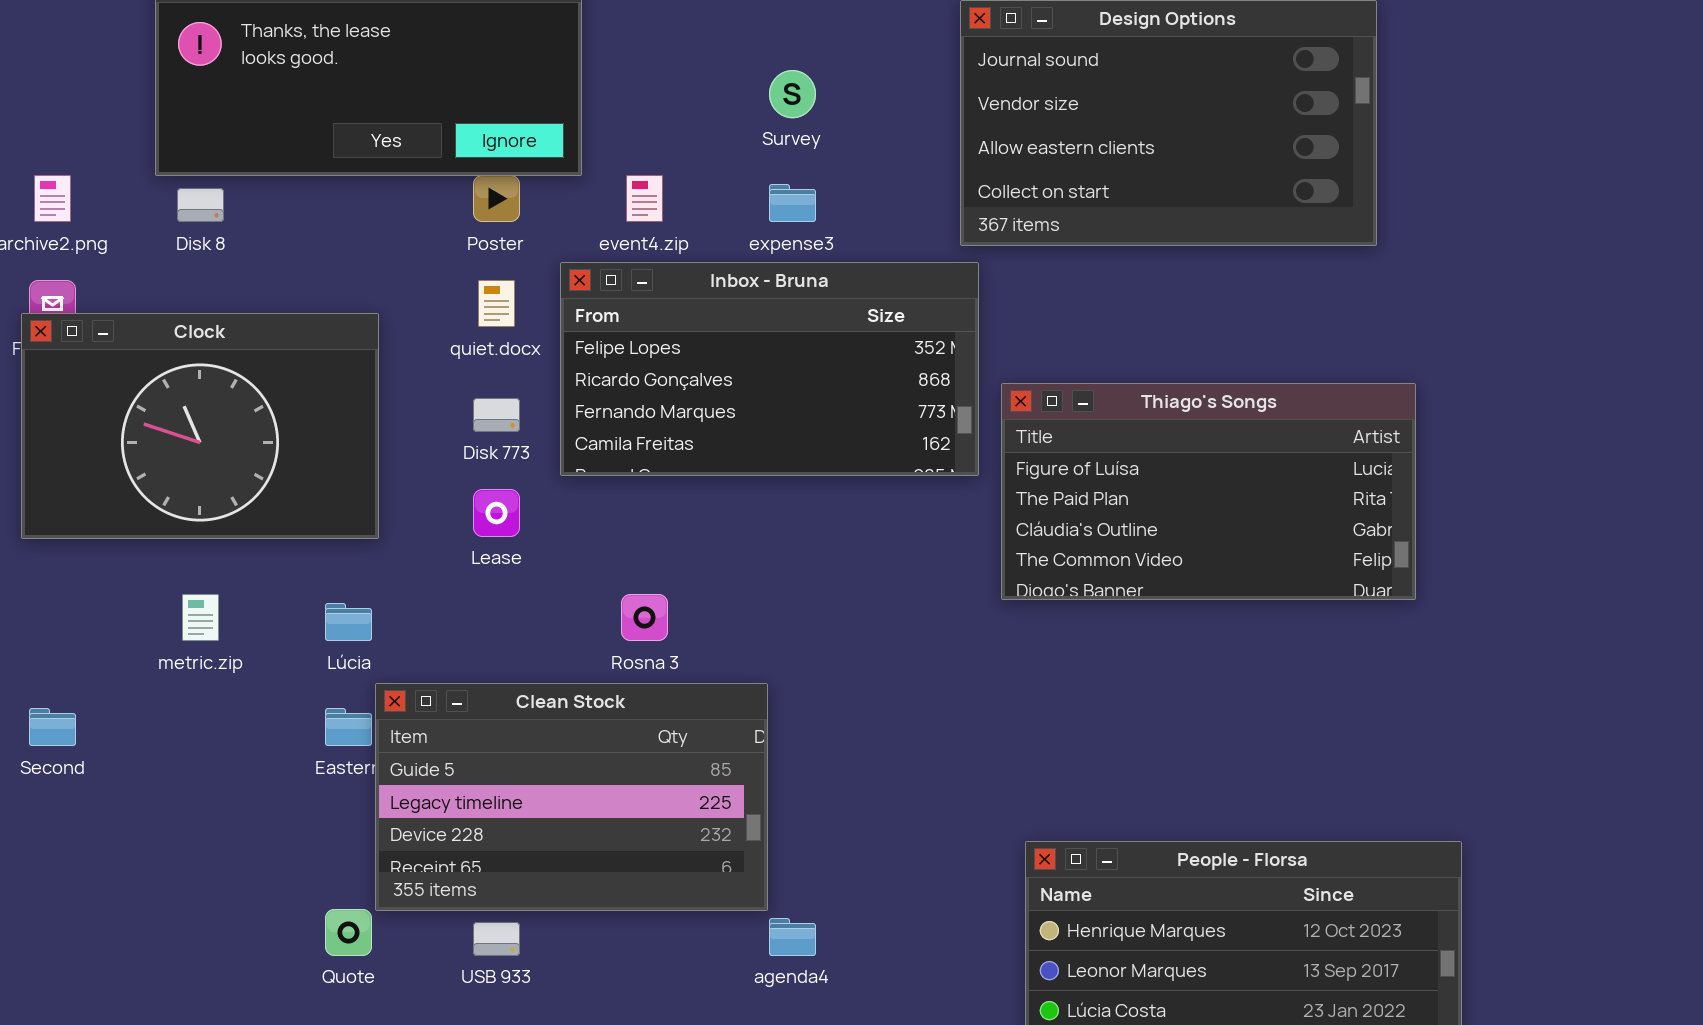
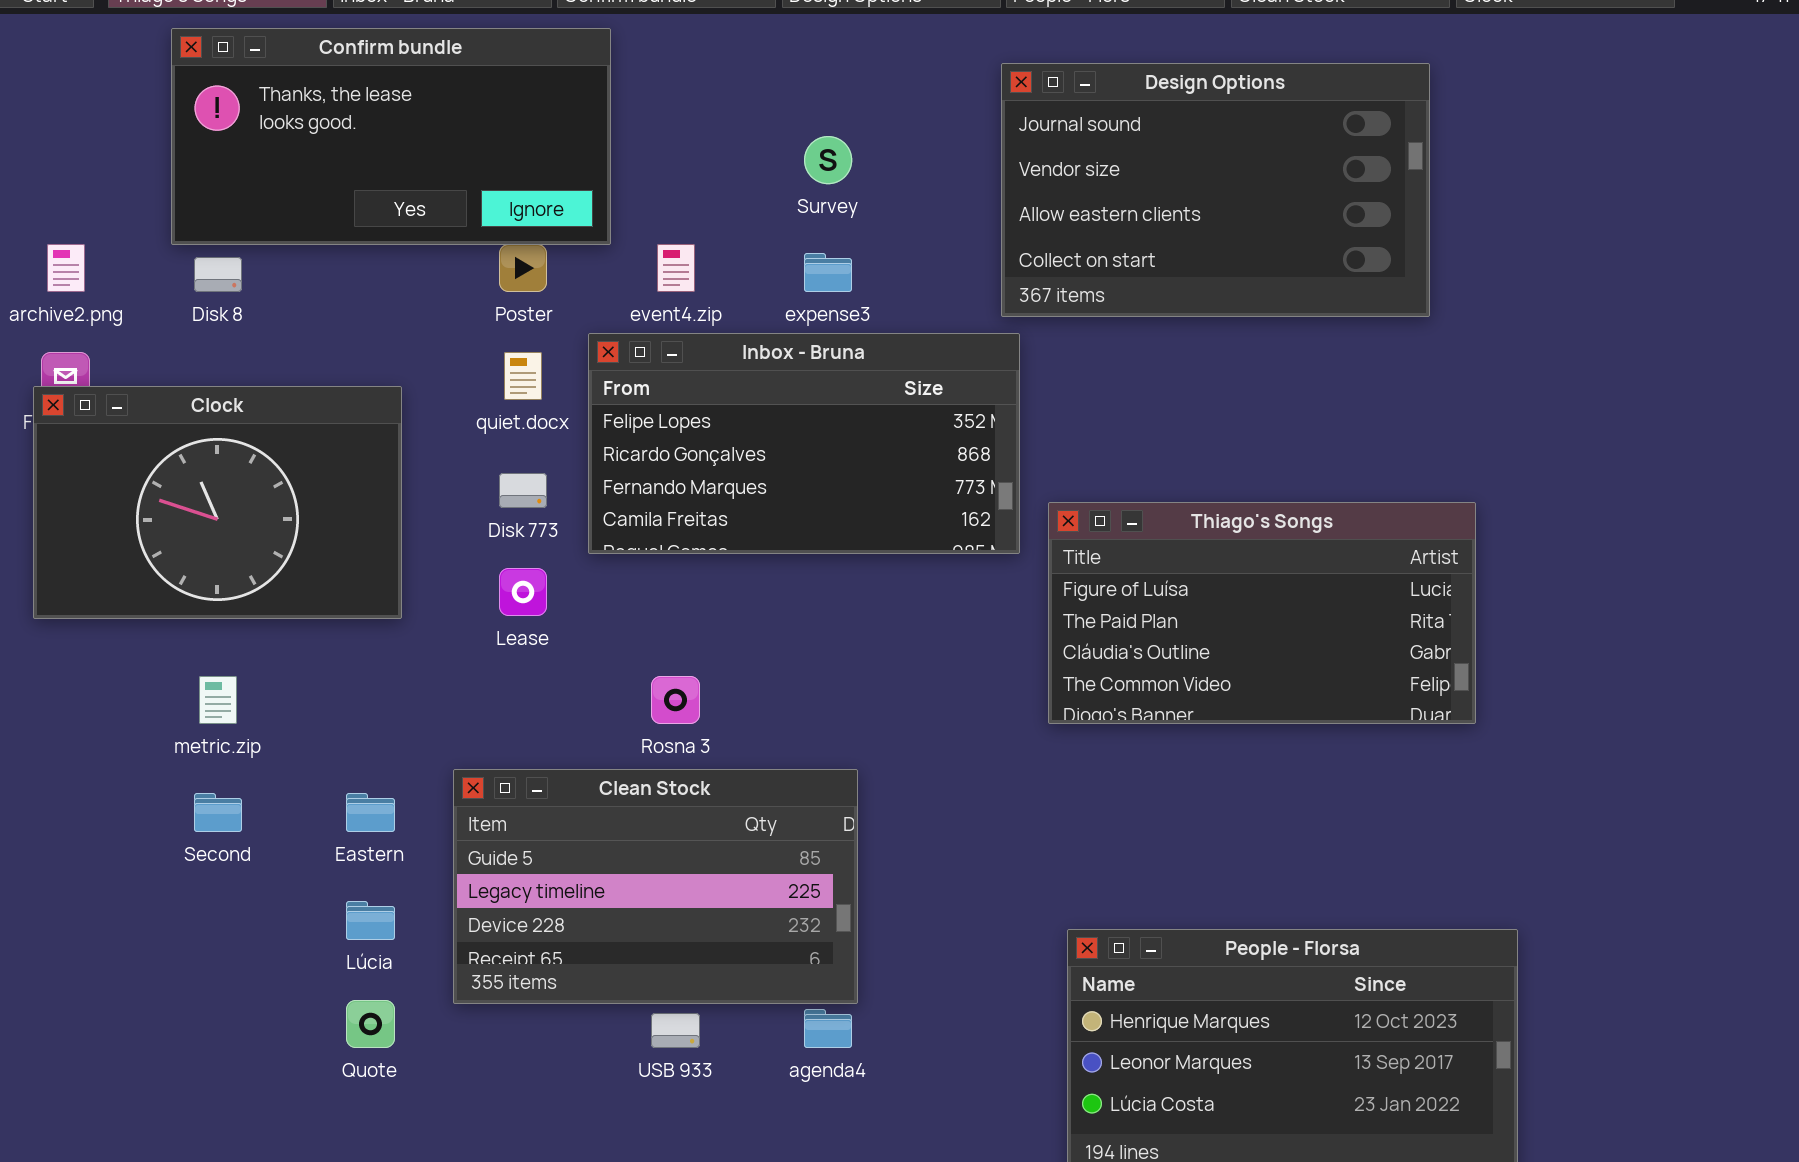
Thiago's Songs: [1001,383,1416,600] -> [1048,502,1476,724], moved
Lúcia: [325,603,372,641] -> [346,901,395,940], moved
Clean Stock: [375,683,768,911] -> [453,769,858,1004], moved
Second: [29,708,76,746] -> [194,793,242,832], moved
USB 933: [473,922,520,956] -> [651,1013,700,1048], moved

